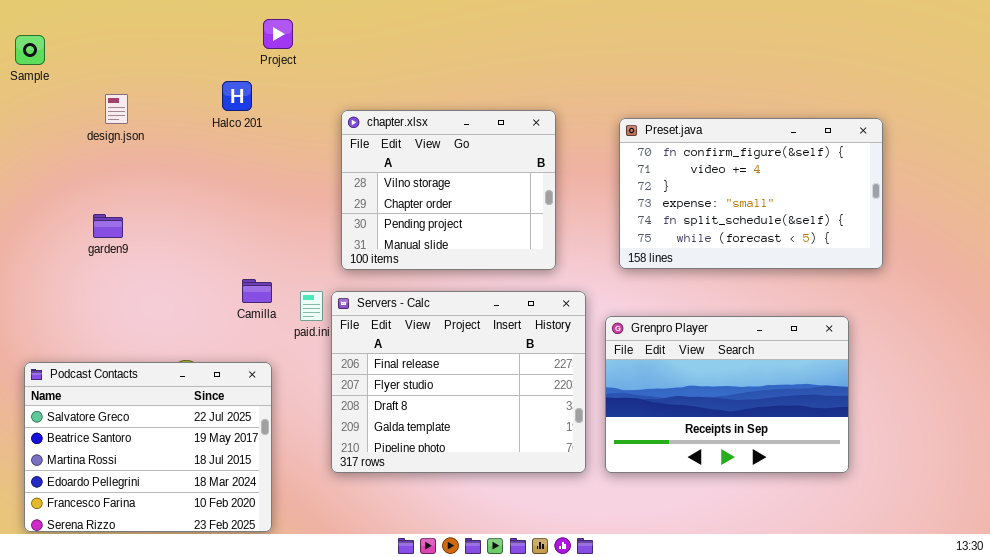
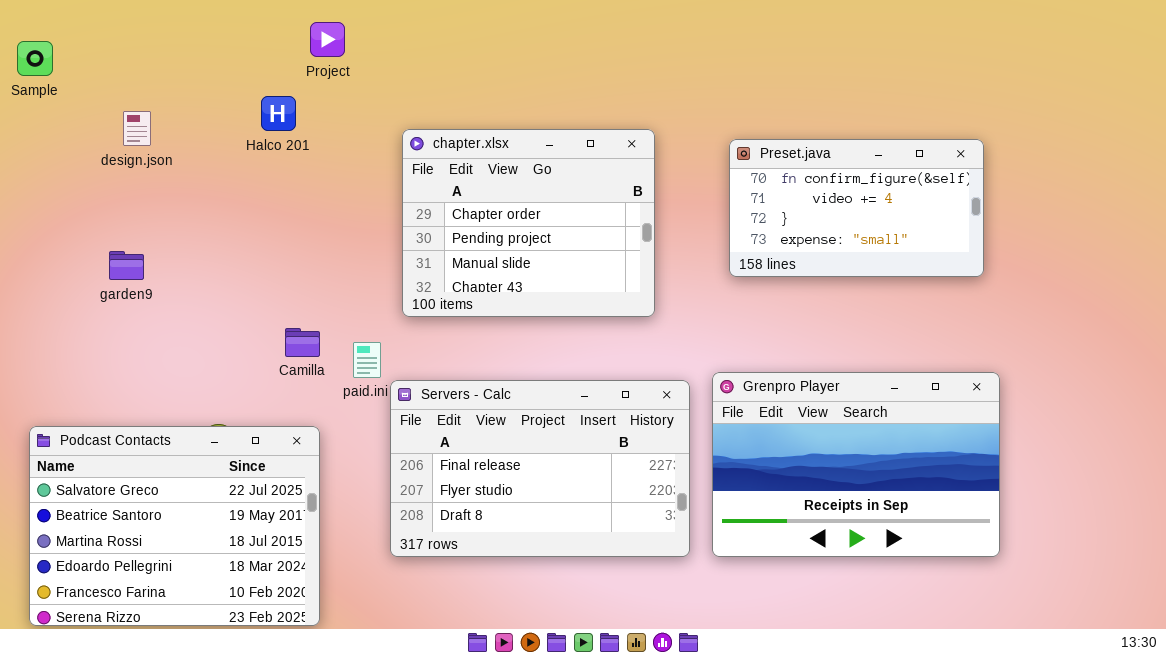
chapter.xlsx: [341,110,556,270] -> [402,129,655,317], scrolled down 1 row
Preset.java: [619,118,883,269] -> [729,139,984,277], resized
Servers - Calc: [331,291,586,473] -> [390,380,690,557], resized

